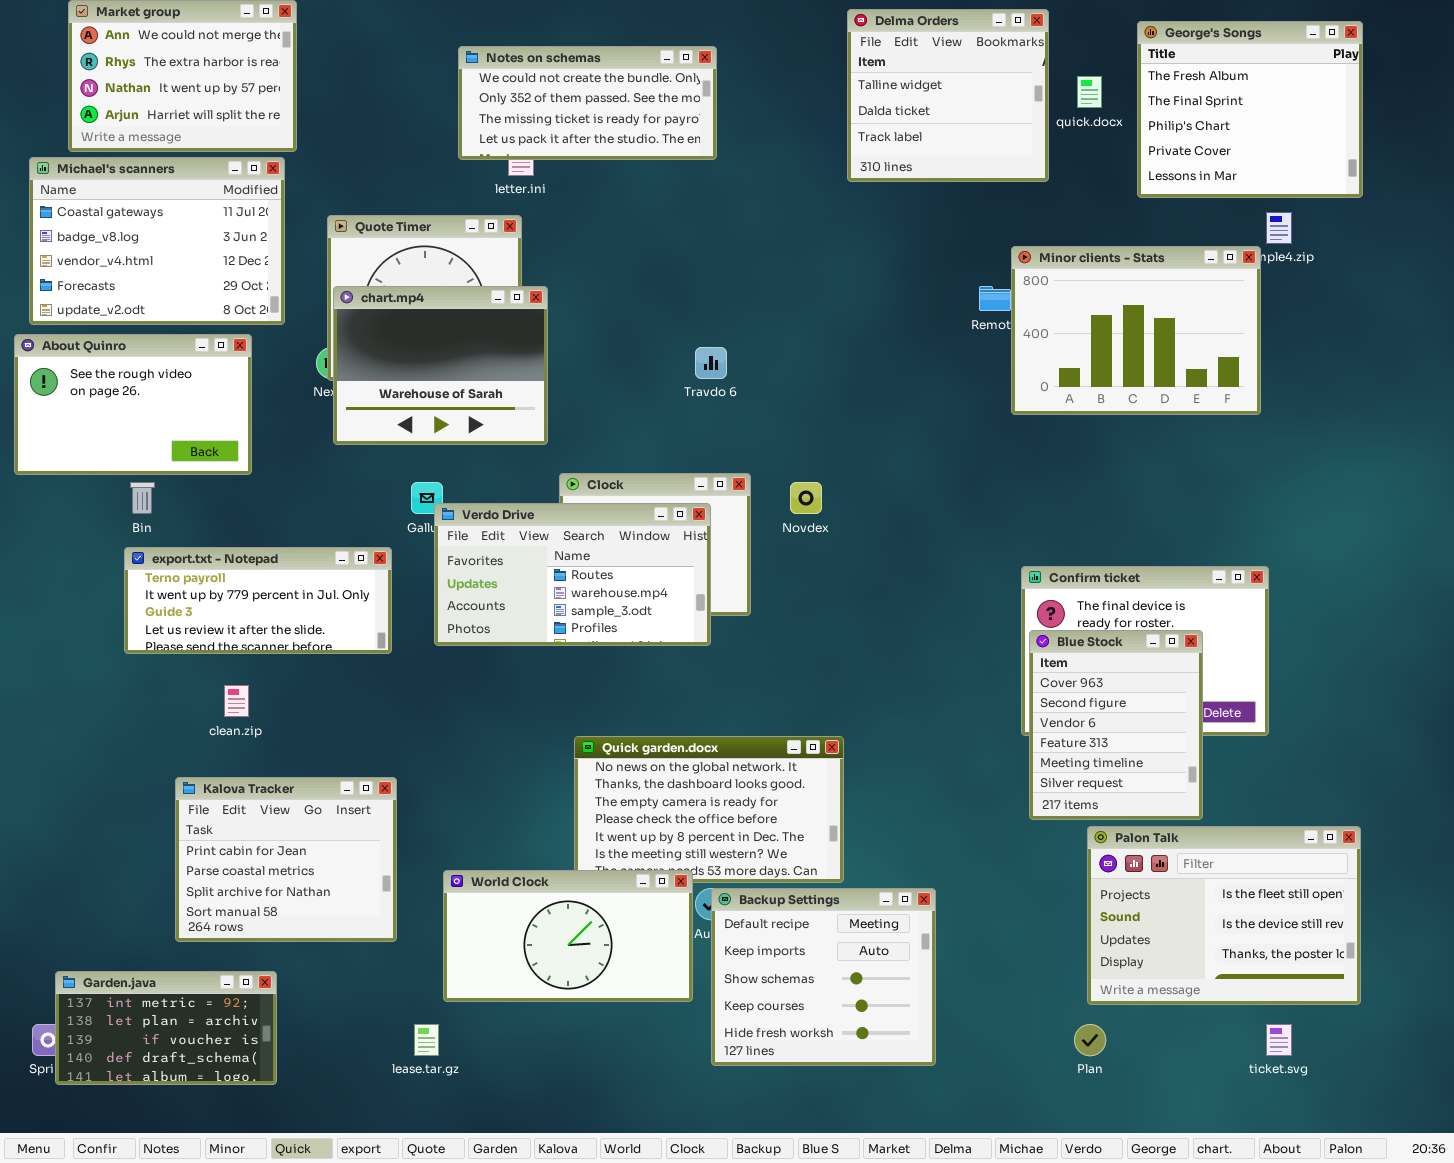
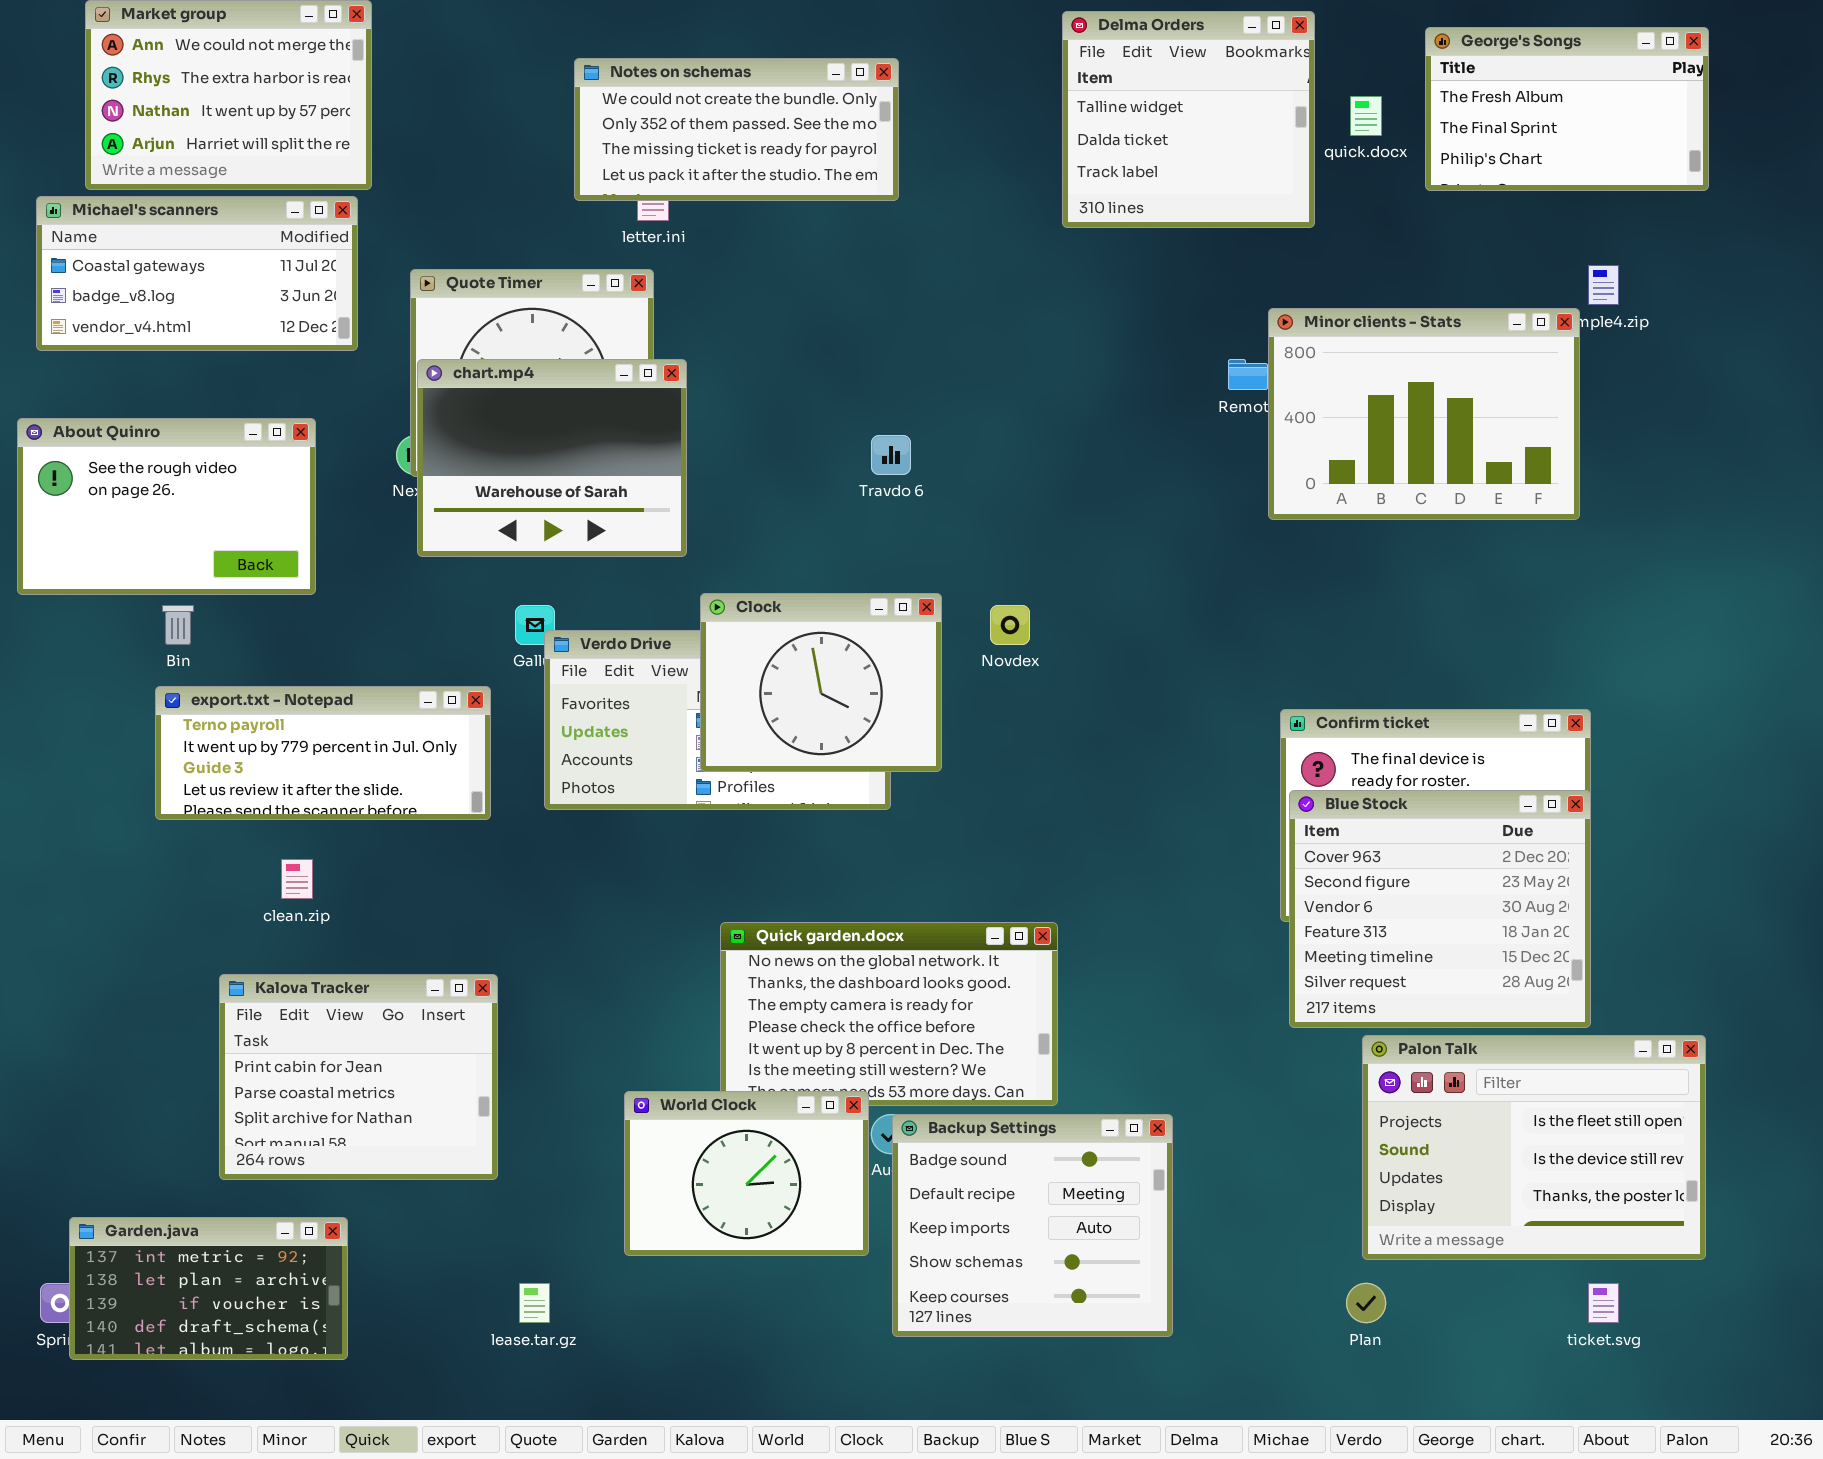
George's Songs: [1137,21,1363,198] -> [1425,27,1709,191], resized
Michael's scanners: [29,157,285,325] -> [36,196,358,351], resized
Clock: [559,473,751,616] -> [700,593,942,772], raised
Blue Stock: [1029,630,1203,820] -> [1289,790,1591,1028], resized
World Clock: [443,870,693,1002] -> [624,1091,869,1256], resized
Backup Settings: [711,888,936,1066] -> [892,1114,1173,1337], scrolled up 1 row

